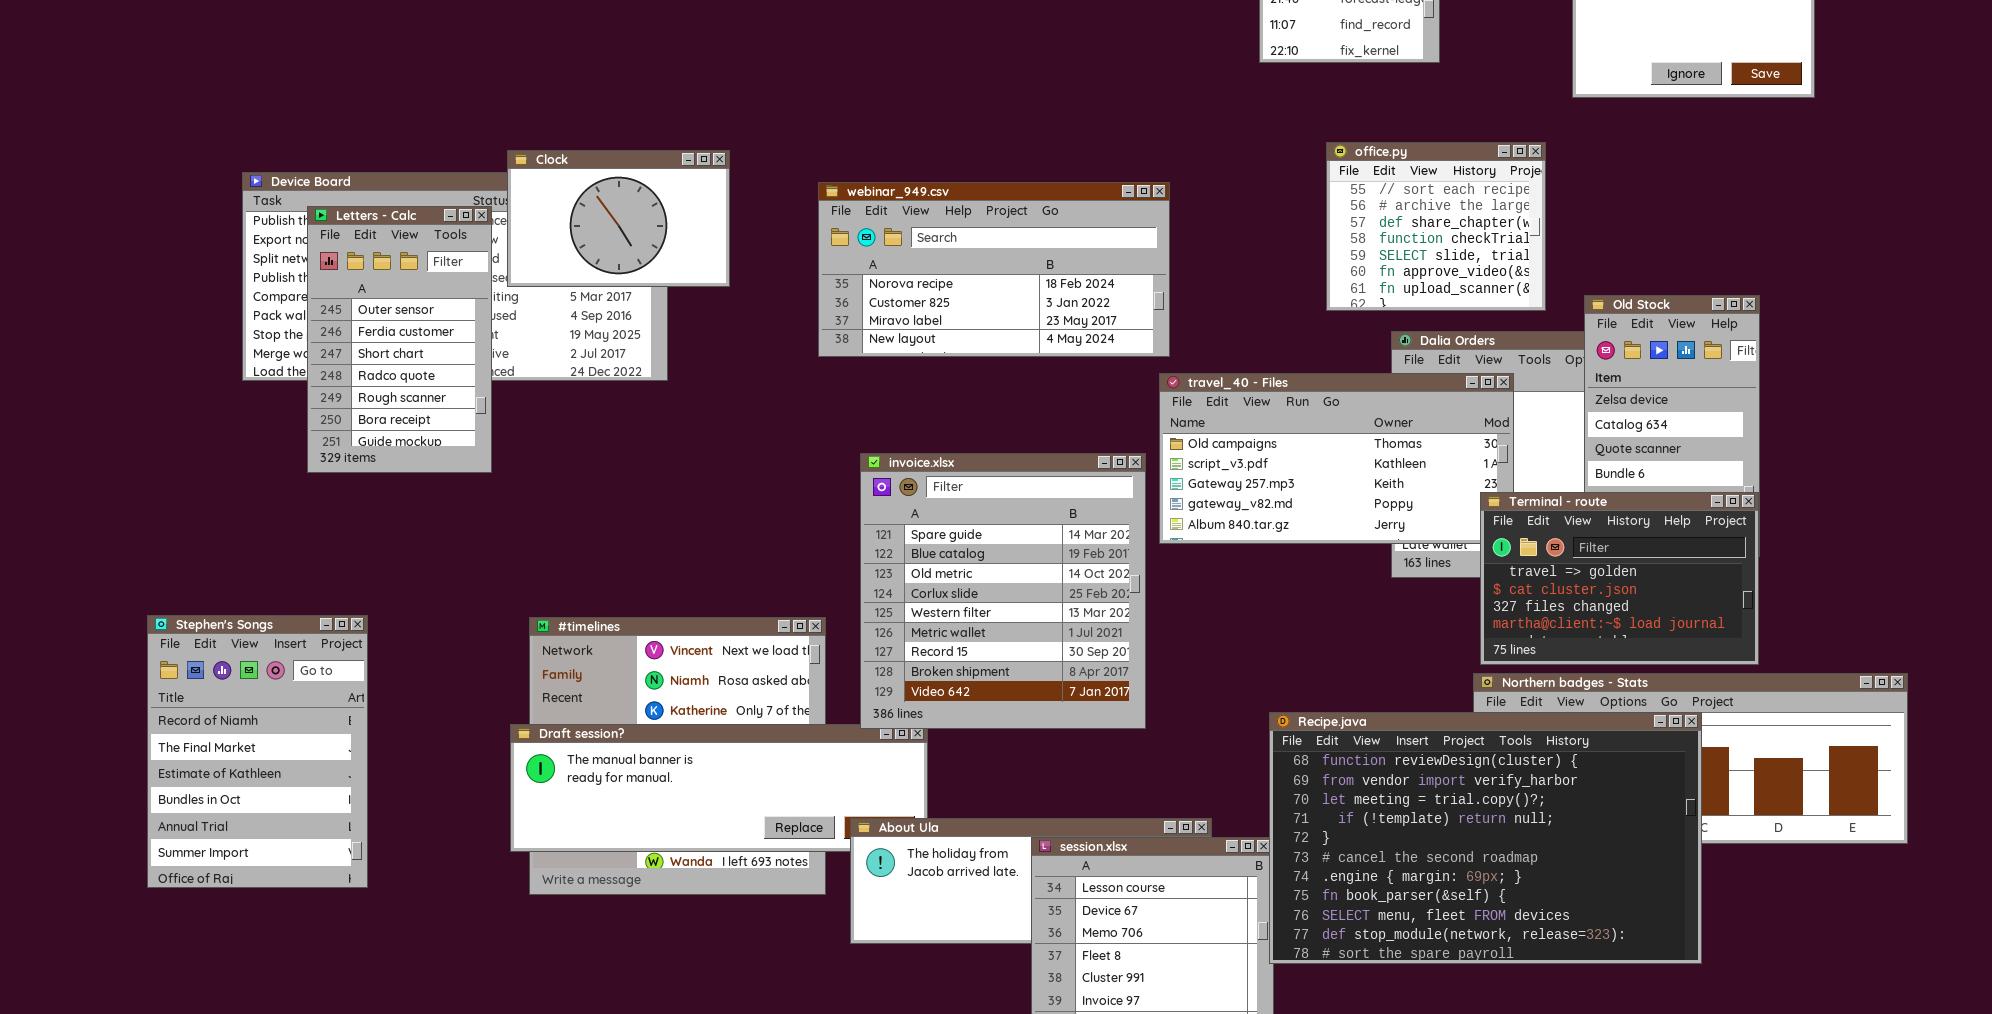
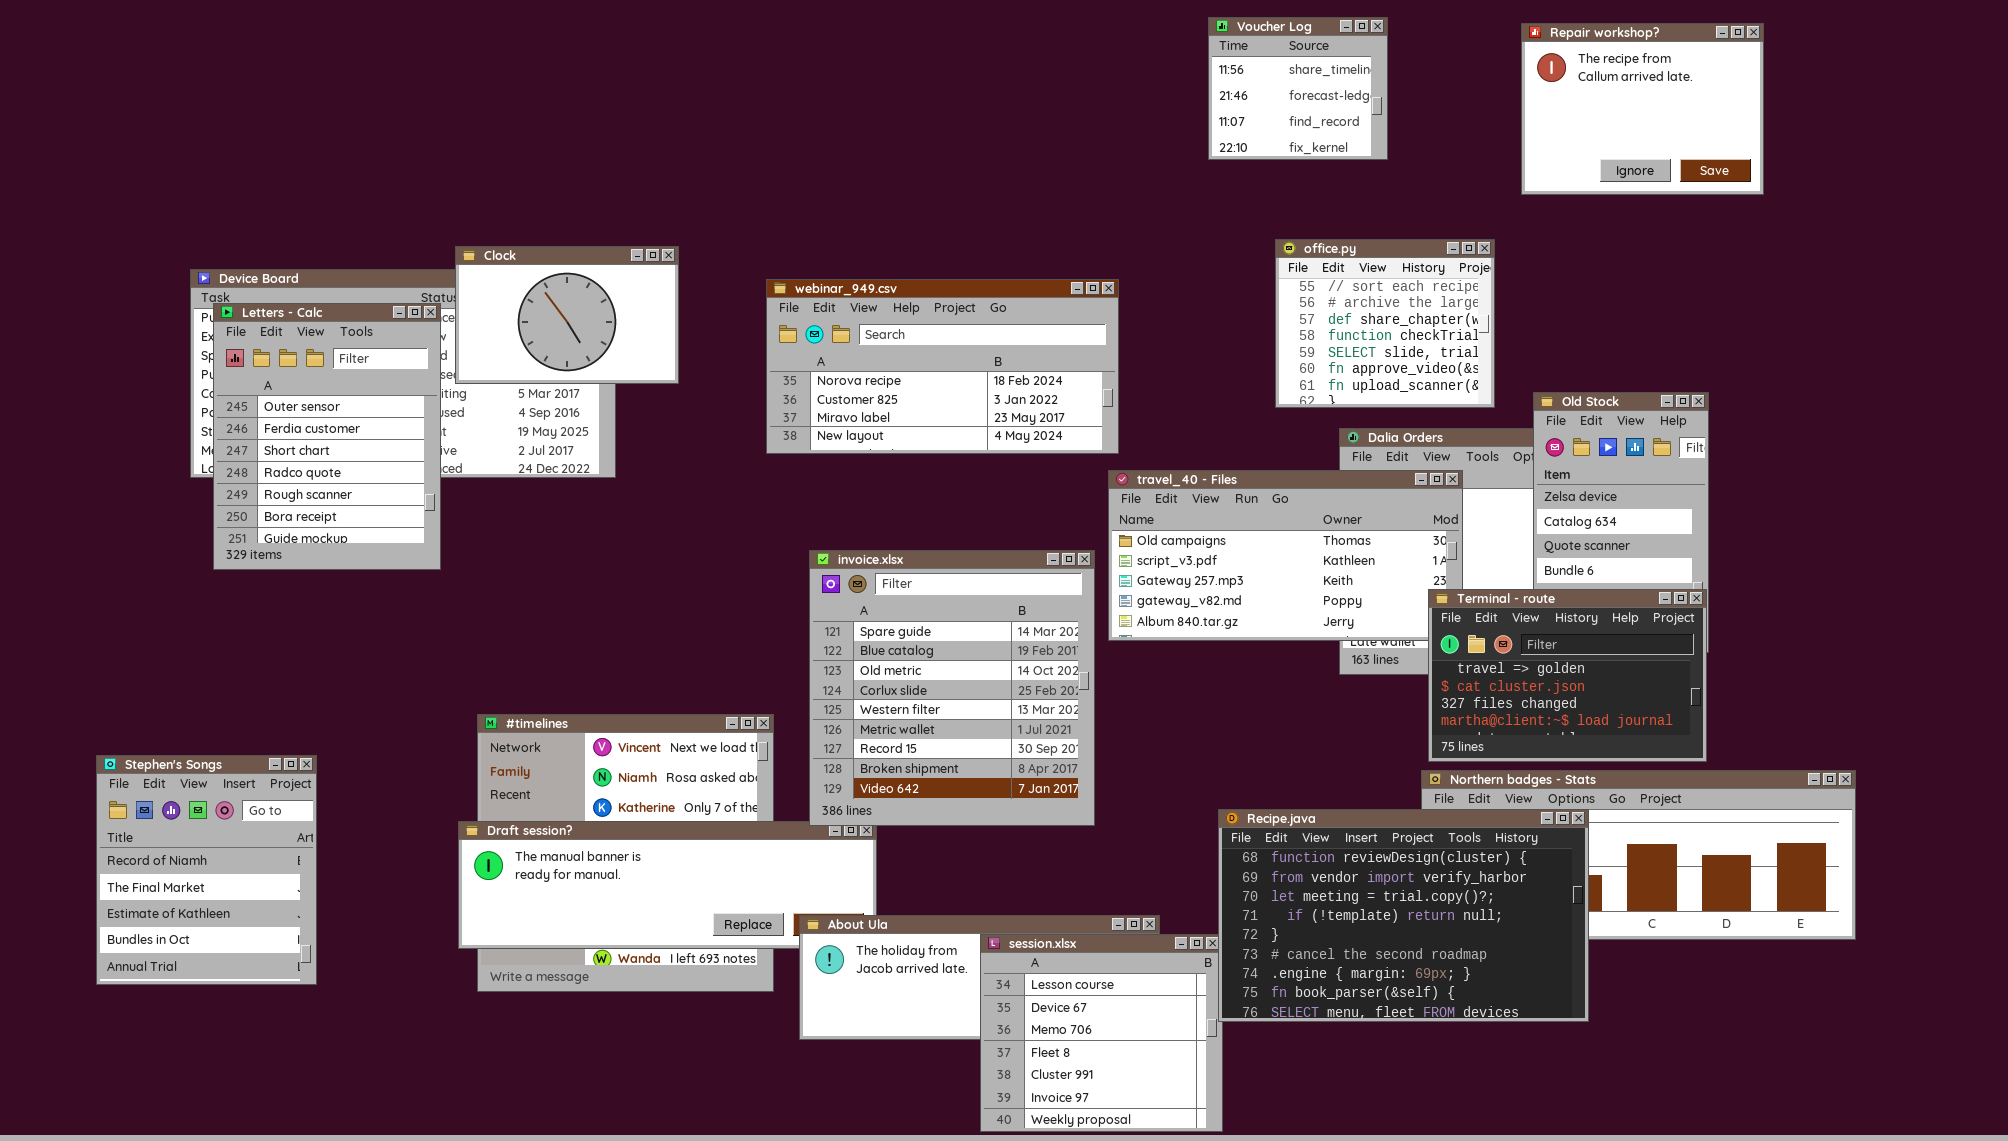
Letters - Calc: [307,206,492,473] -> [213,303,441,570], resized
Stephen's Songs: [147,615,368,888] -> [96,755,317,985], resized
Recipe.java: [1269,712,1702,964] -> [1218,809,1589,1022], resized

